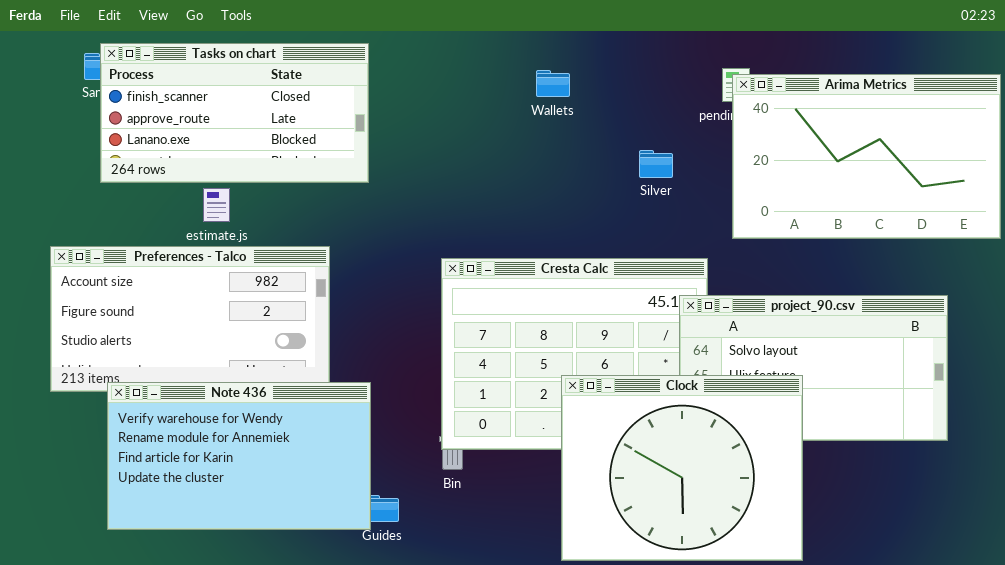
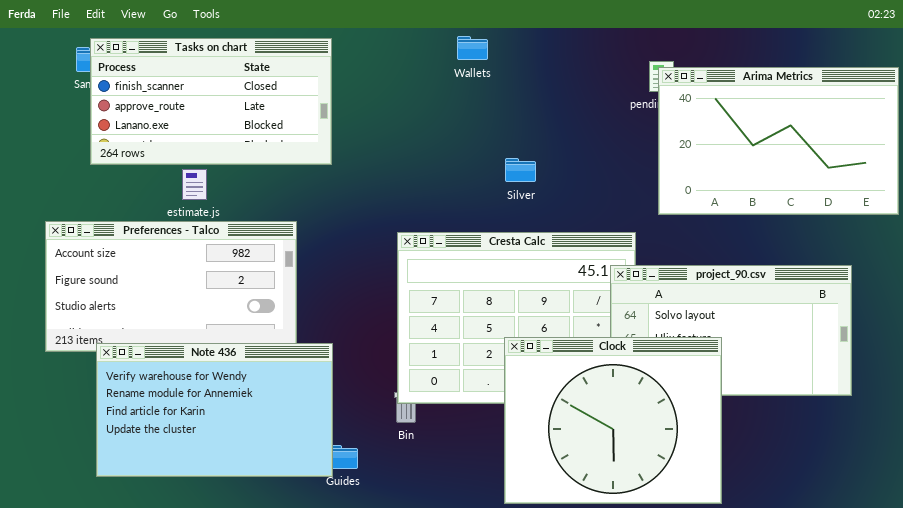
Wallets: [536,70,570,97] -> [457,36,488,60], moved
Silver: [639,150,673,178] -> [505,158,536,182], moved

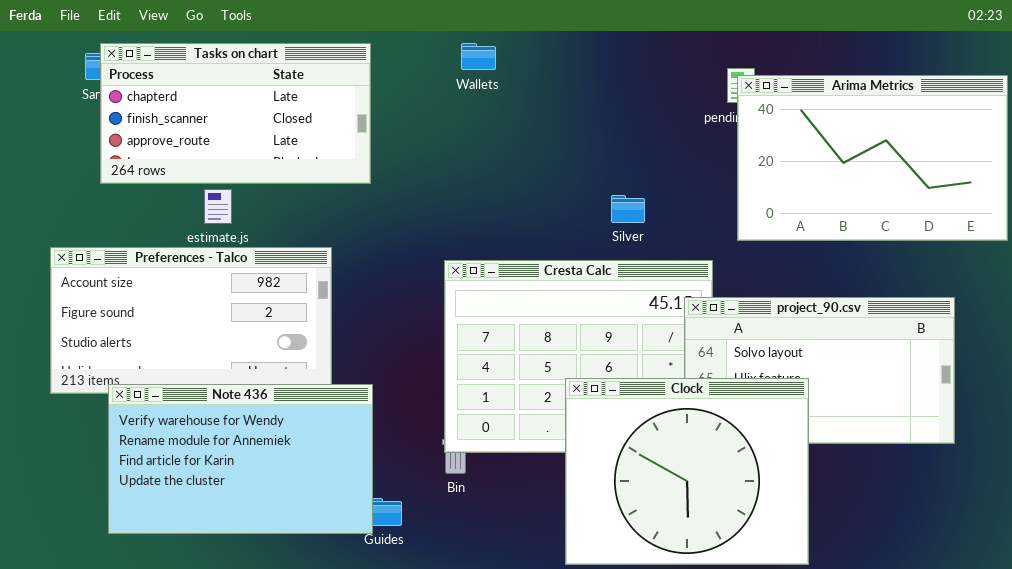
Wallets: [457,36,488,60] -> [461,43,496,70], moved
Tasks on chart: [90,38,332,165] -> [100,43,371,184], scrolled up 1 row
Silver: [505,158,536,182] -> [611,195,645,223], moved

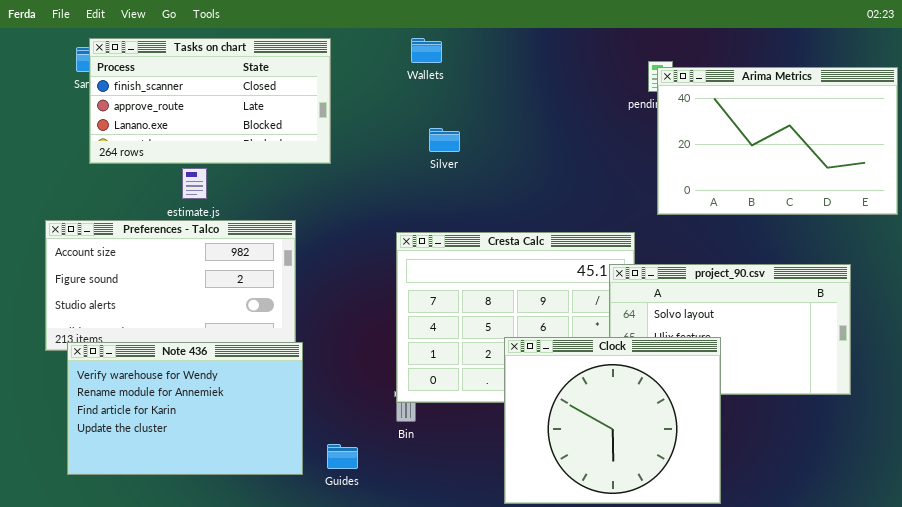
Tasks on chart: [100,43,371,184] -> [89,38,331,164], scrolled down 1 row
Silver: [611,195,645,223] -> [429,128,460,152], moved
Note 436: [108,384,373,534] -> [67,342,303,475], moved

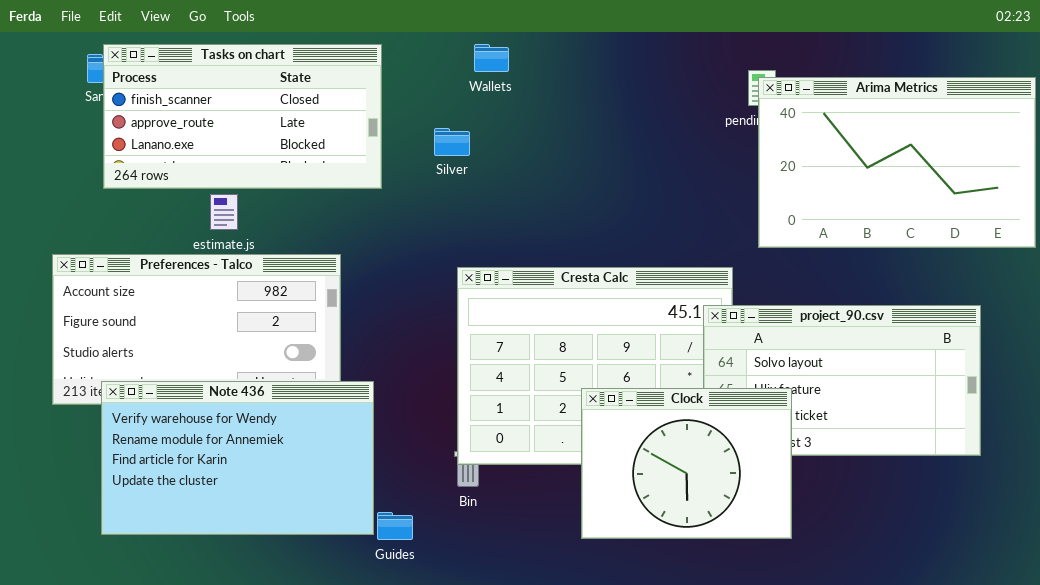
Silver: [429,128,460,152] -> [434,128,470,156], moved
Clock: [504,337,721,504] -> [581,388,792,539], resized
Note 436: [67,342,303,475] -> [101,381,374,535], moved

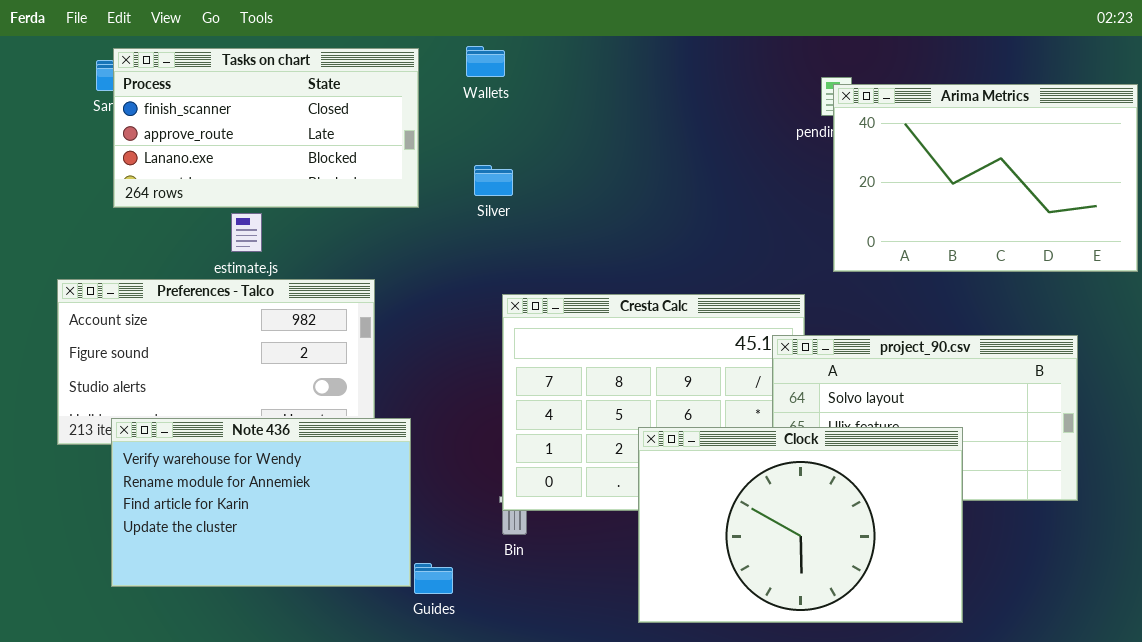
Wallets: [474,44,509,72] -> [466,46,505,77], moved
Silver: [434,128,470,156] -> [474,165,513,196], moved
Clock: [581,388,792,539] -> [638,427,963,623], resized

